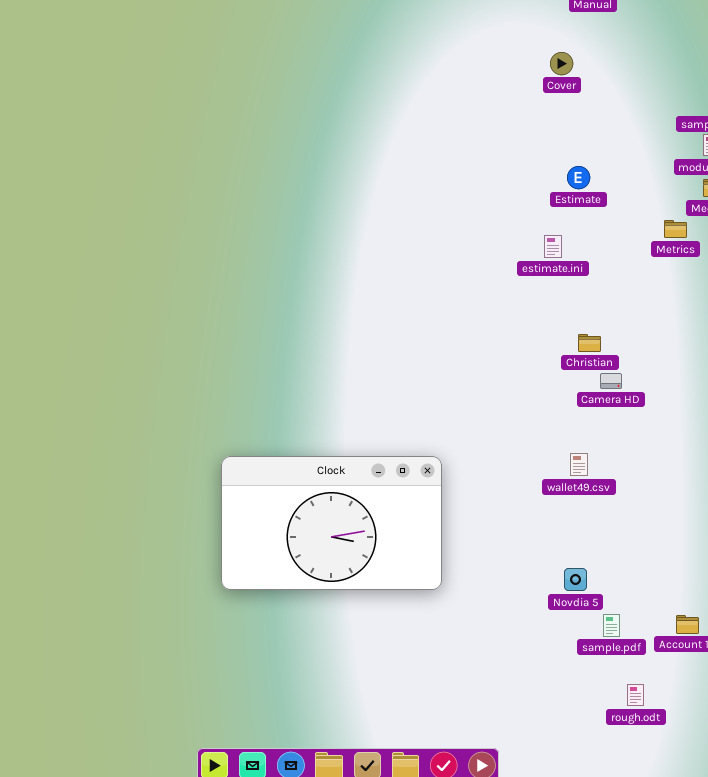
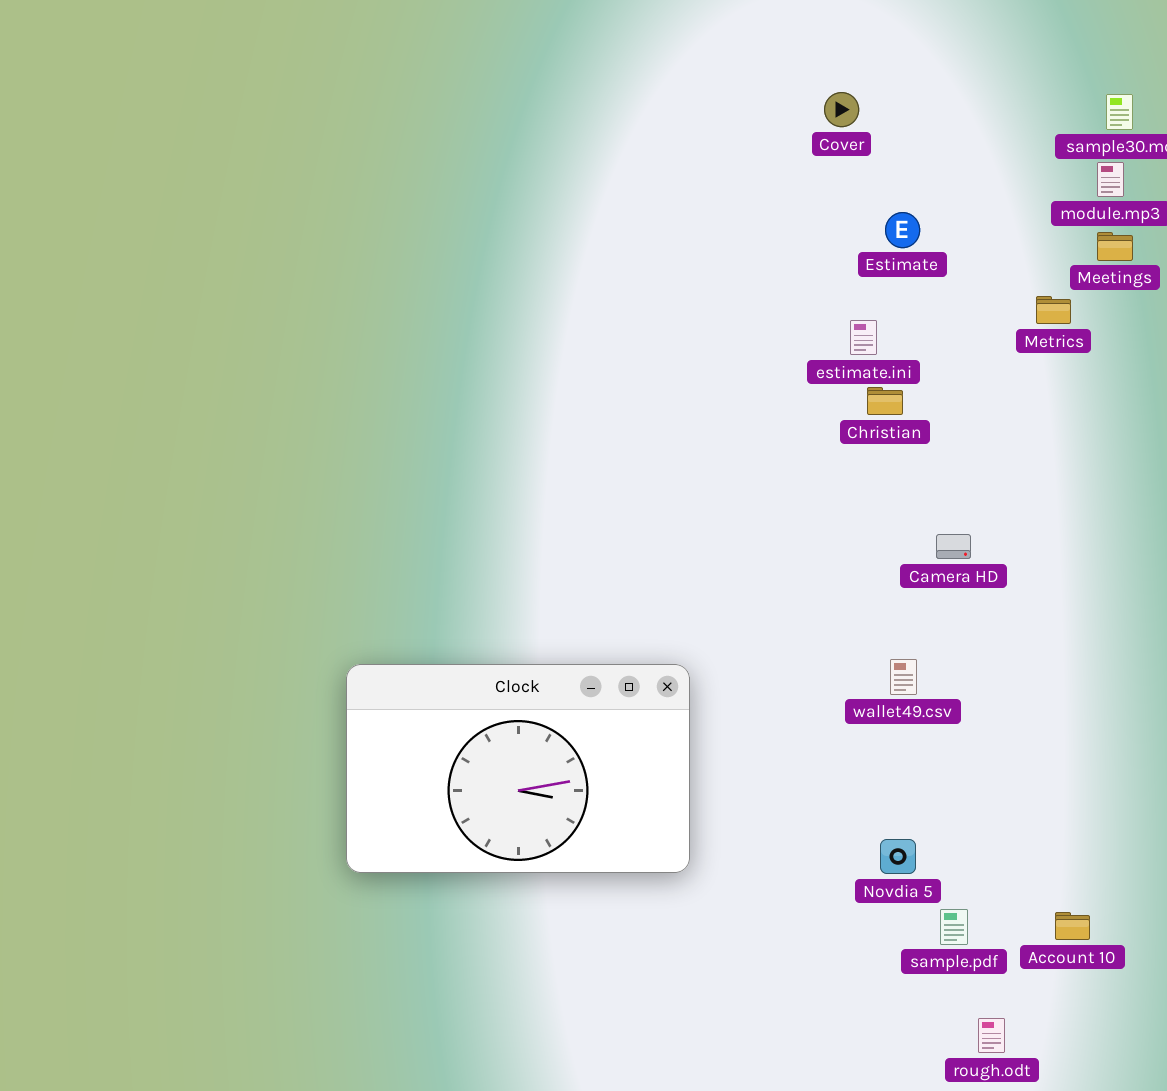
Cover: [550,52,573,75] -> [824,92,859,127], moved
Christian: [578,334,601,352] -> [867,387,903,415], moved

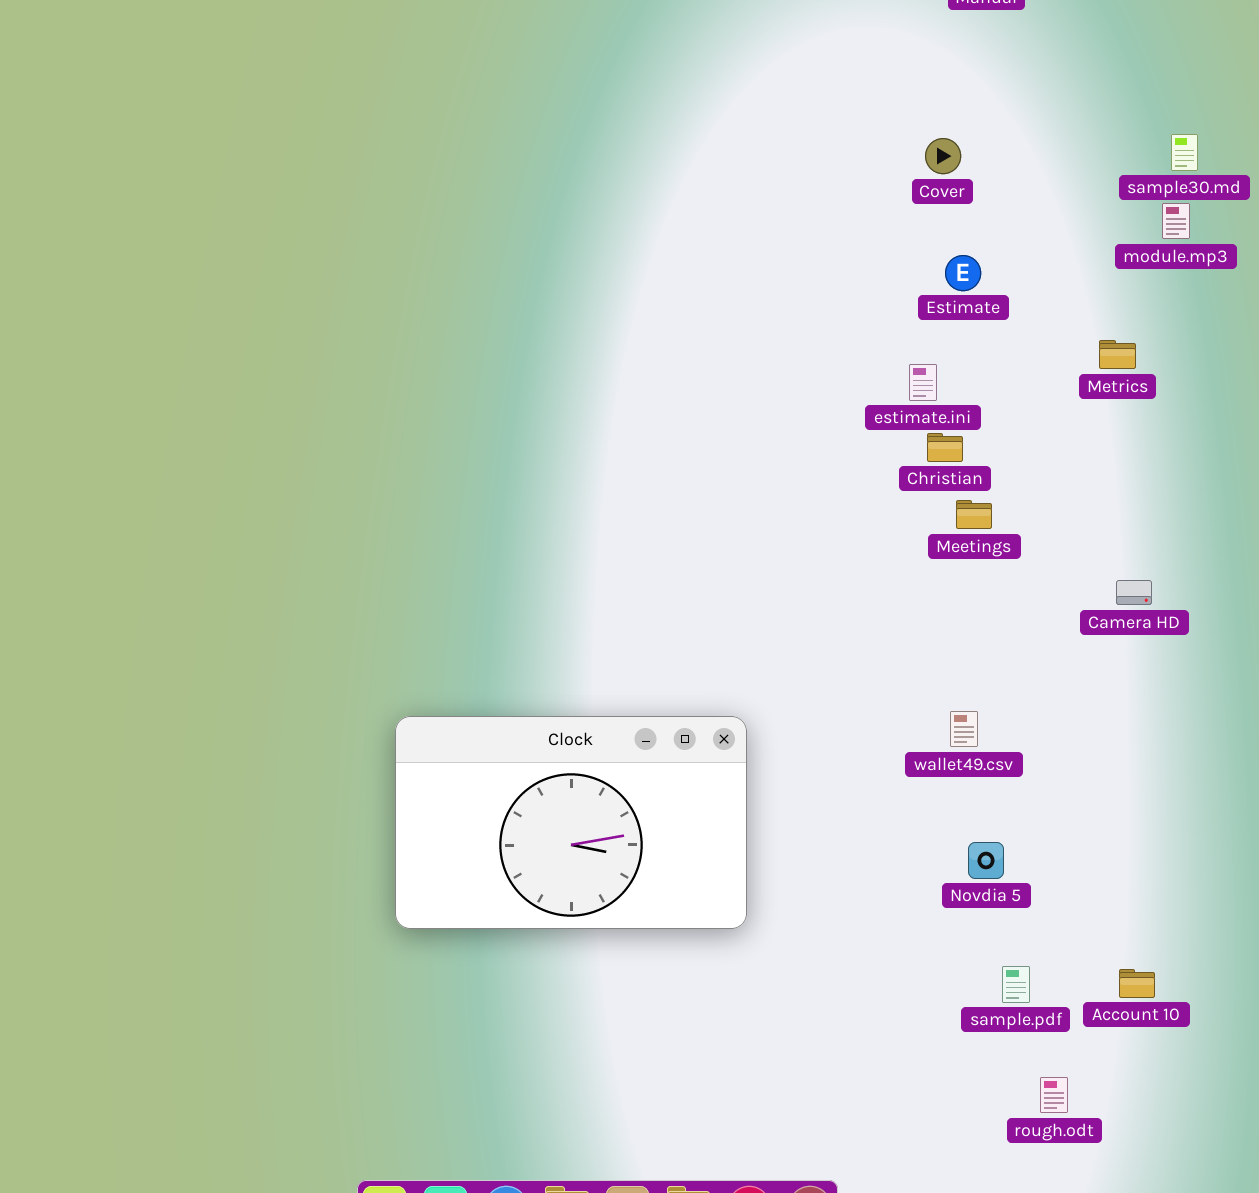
Cover: [824,92,859,127] -> [925,138,961,174], moved
Meetings: [1097,232,1133,261] -> [956,500,992,529], moved
Camera HD: [936,534,971,559] -> [1116,580,1152,605], moved
Novdia 5: [880,839,916,874] -> [968,842,1004,879], moved

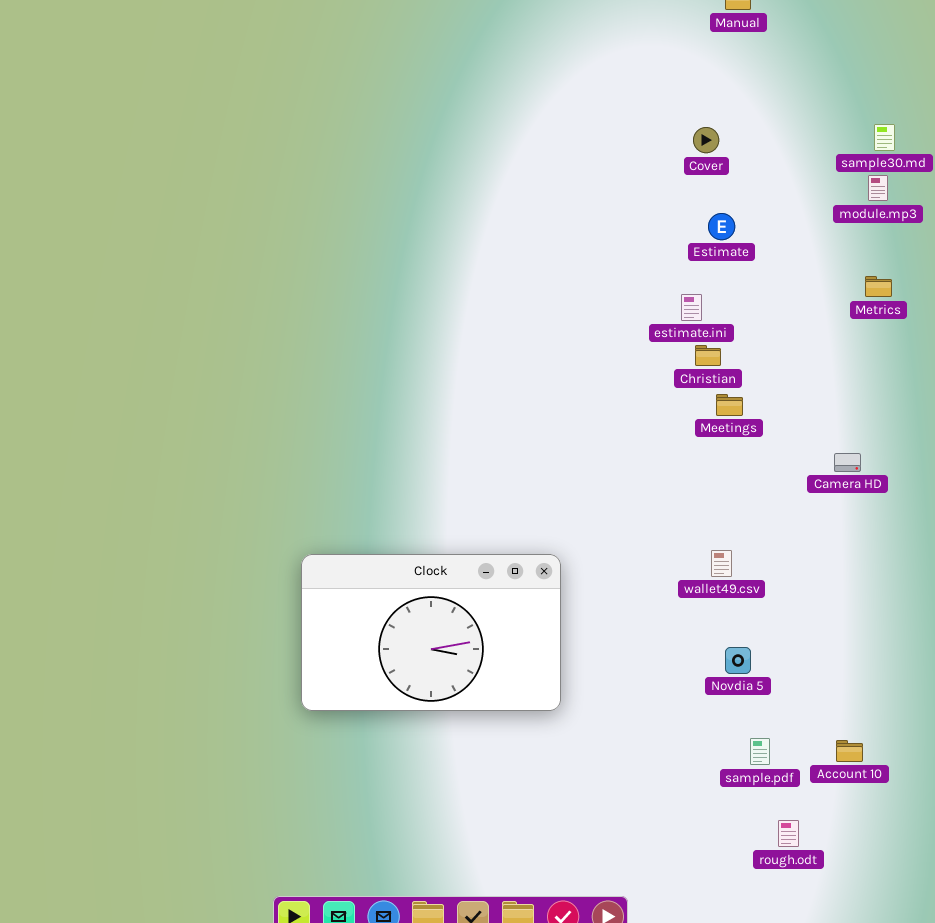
Metrics: [1099,340,1136,369] -> [865,276,892,297], moved

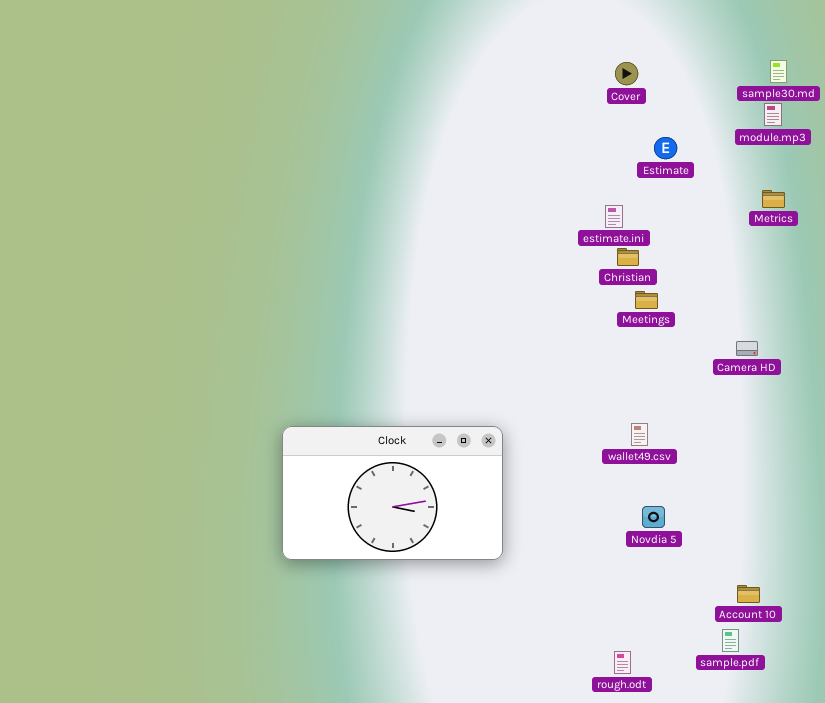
Estimate: [708,213,735,240] -> [654,137,677,159], moved
sample.pdf: [750,738,770,765] -> [722,629,739,652], moved
rough.odt: [778,820,799,847] -> [614,651,631,674], moved

